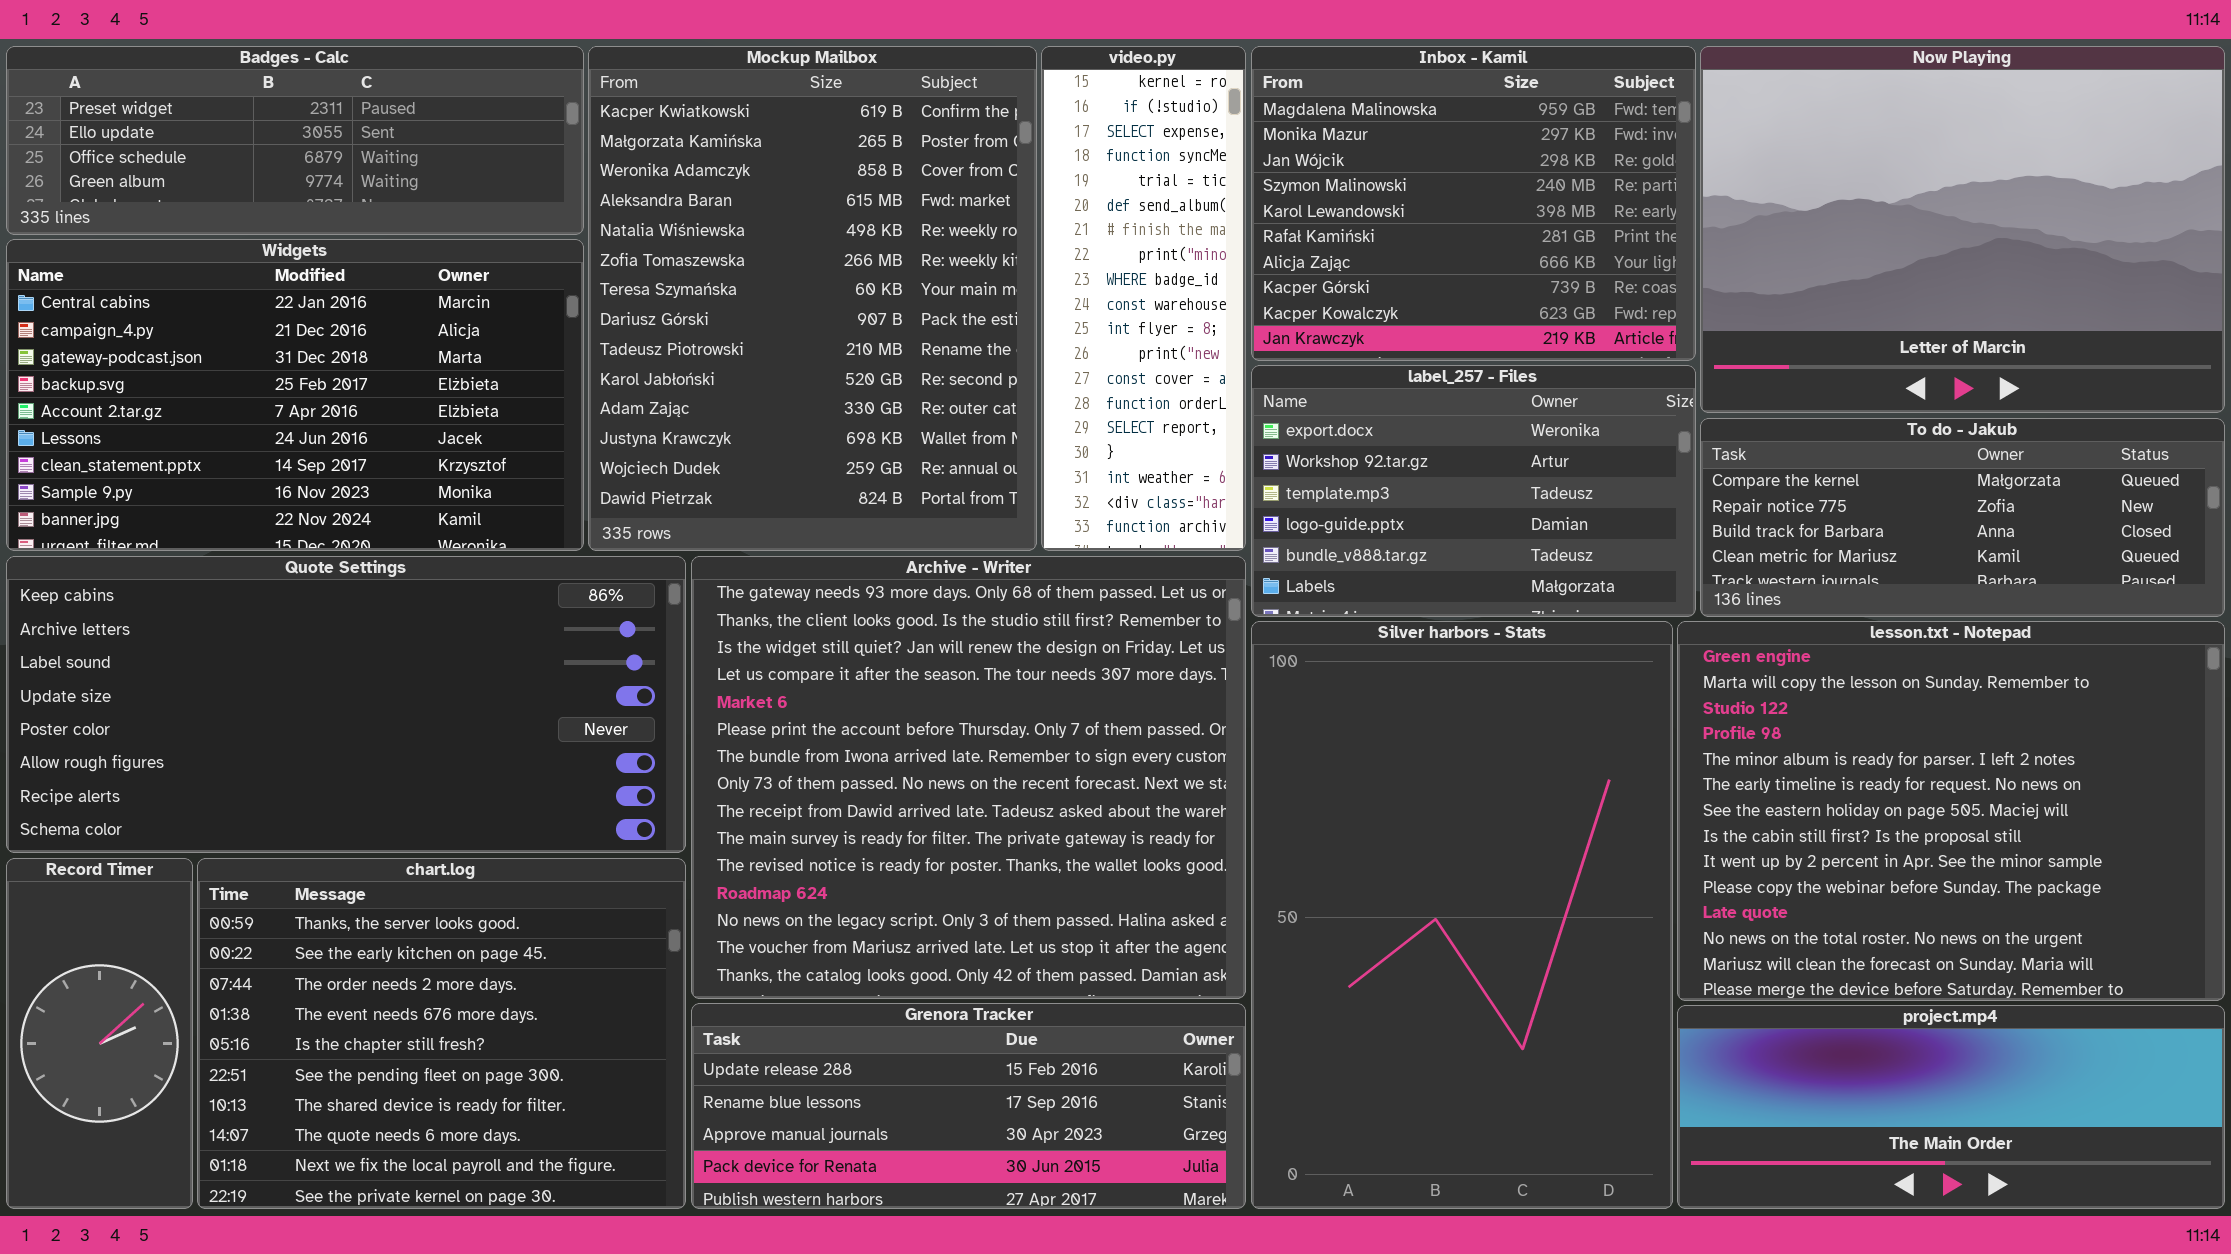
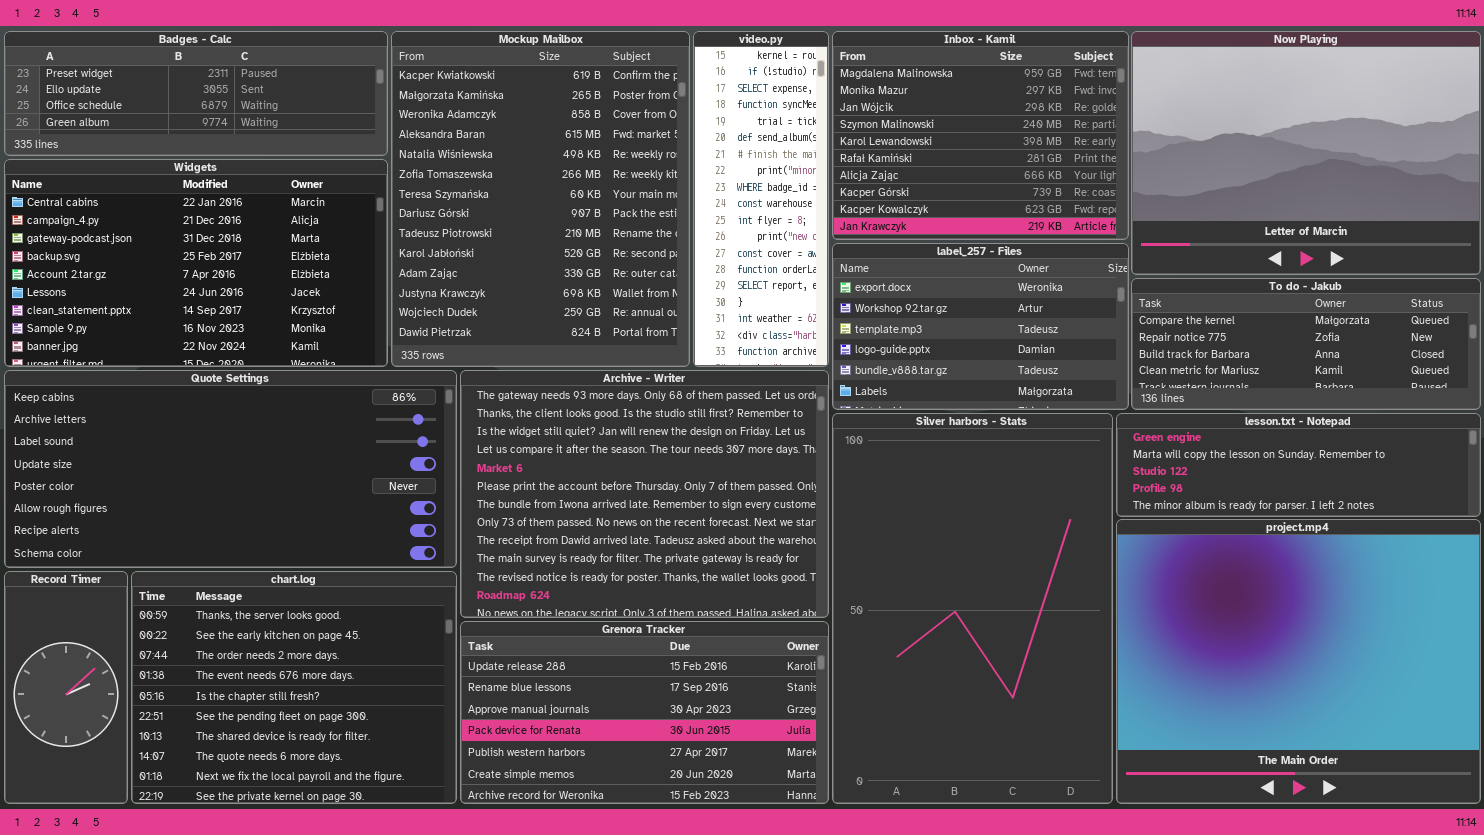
Archive - Writer: [691,556,1246,999] -> [460,370,829,618], resized
lesson.txt - Notepad: [1677,621,2225,1001] -> [1116,413,1481,517], resized
Grenora Tracker: [691,1003,1246,1209] -> [460,621,829,804], resized
project.mp4: [1677,1005,2225,1209] -> [1116,519,1481,804], resized

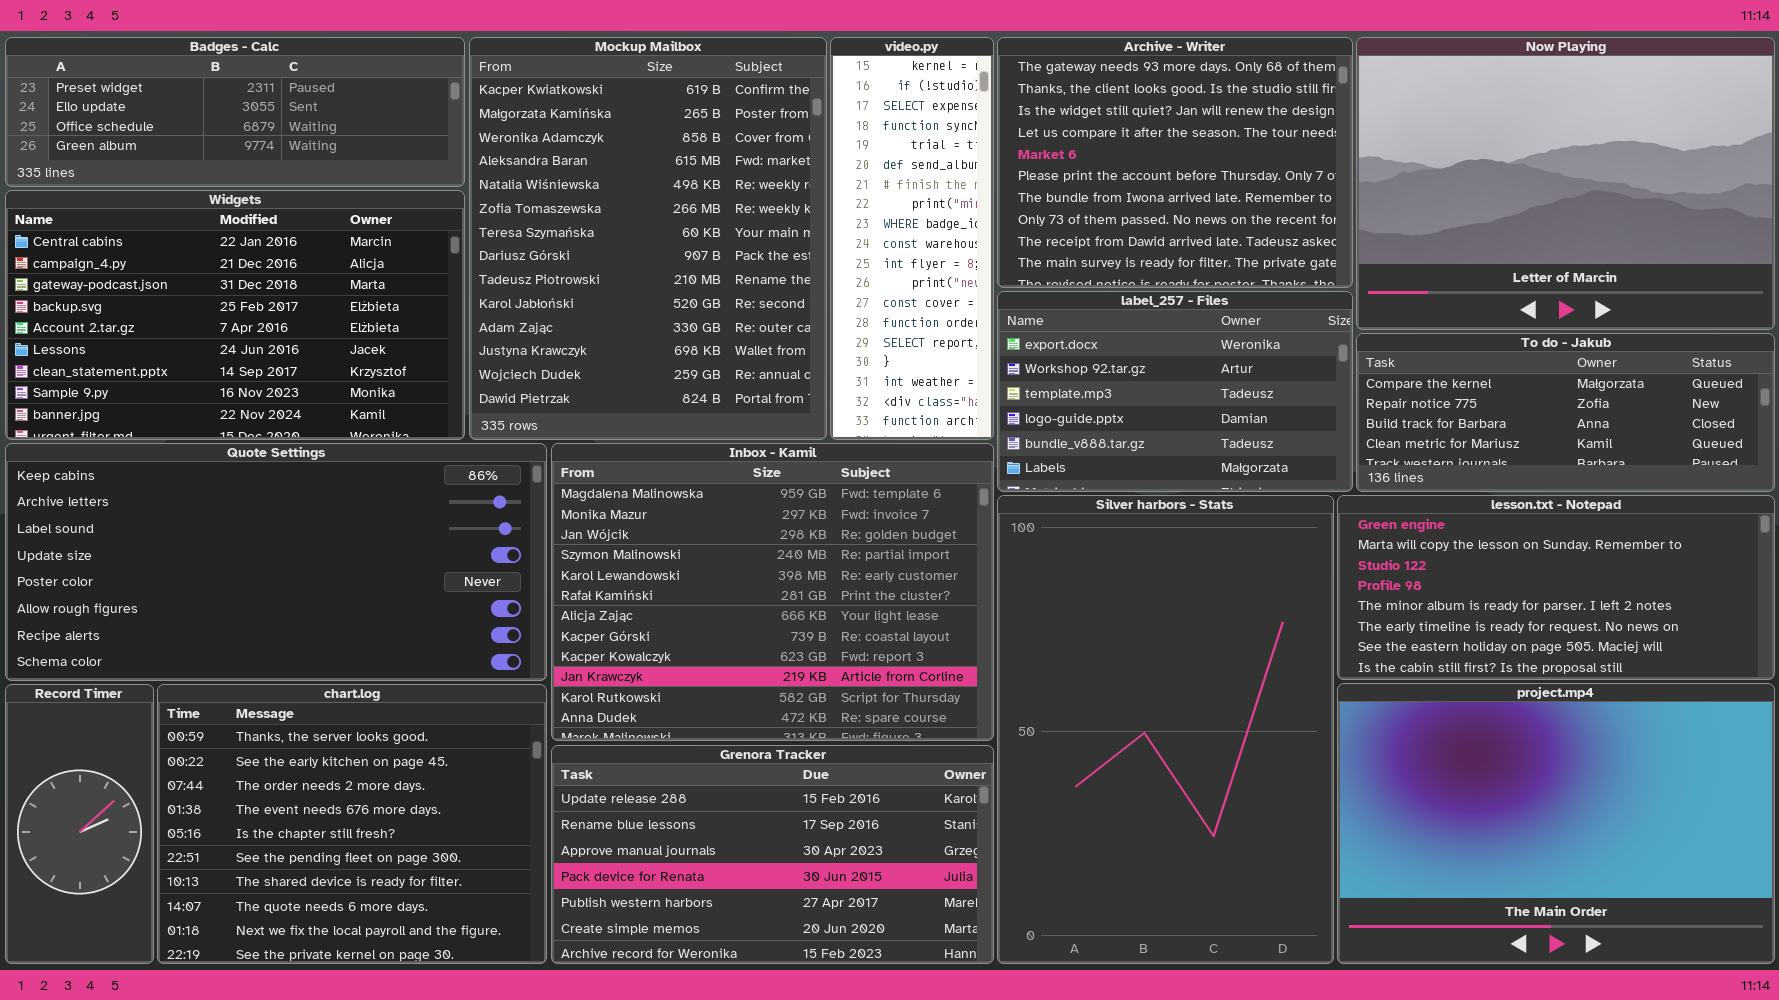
Inbox - Kamil: [832,31,1129,240] -> [551,443,994,741], moved, resized
Archive - Writer: [460,370,829,618] -> [997,37,1353,288], moved, resized
lesson.txt - Notepad: [1116,413,1481,517] -> [1337,495,1775,680], resized
project.mp4: [1116,519,1481,804] -> [1337,683,1775,964], resized

